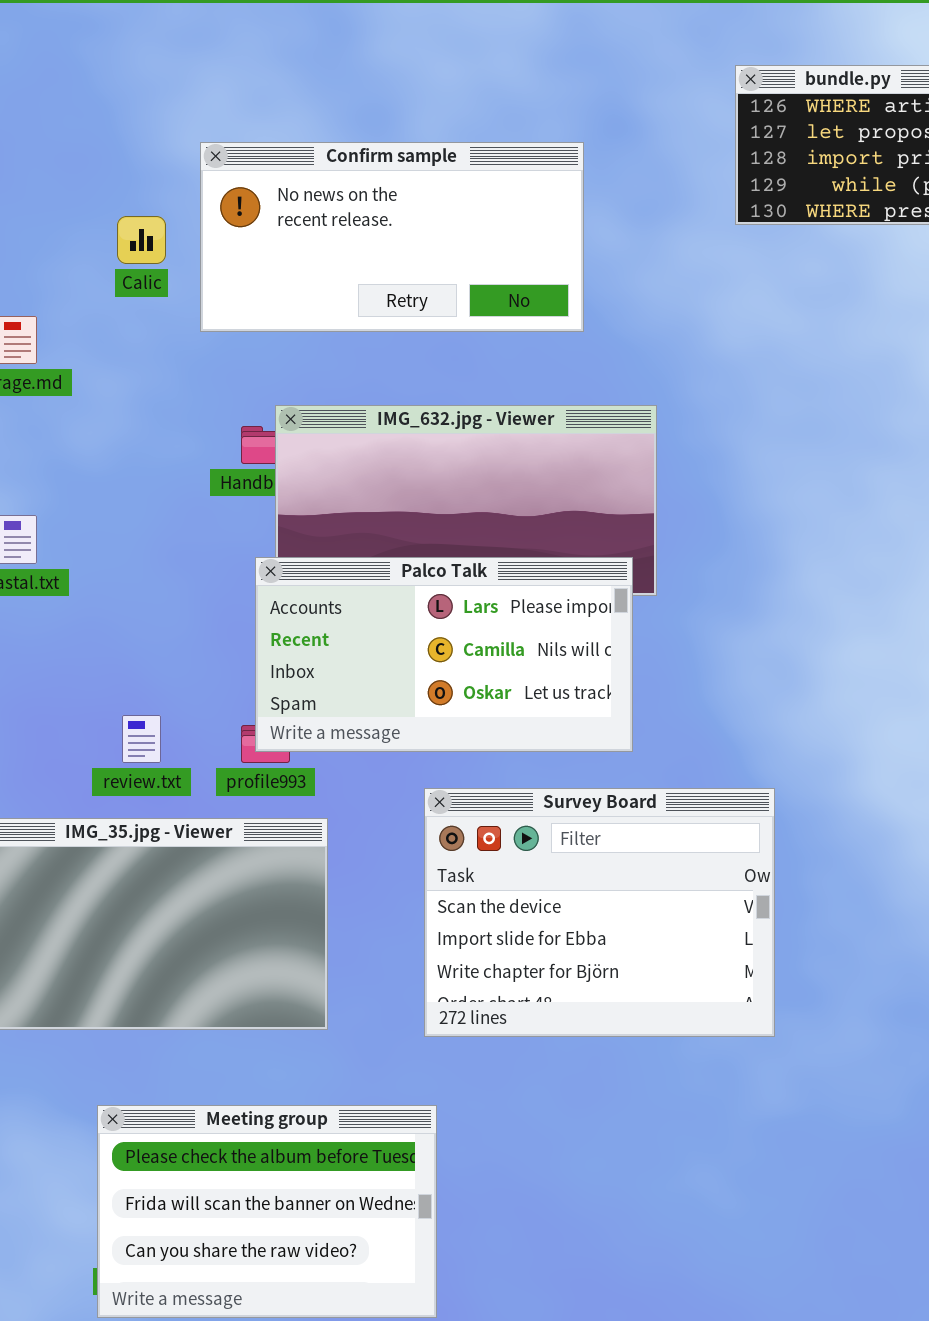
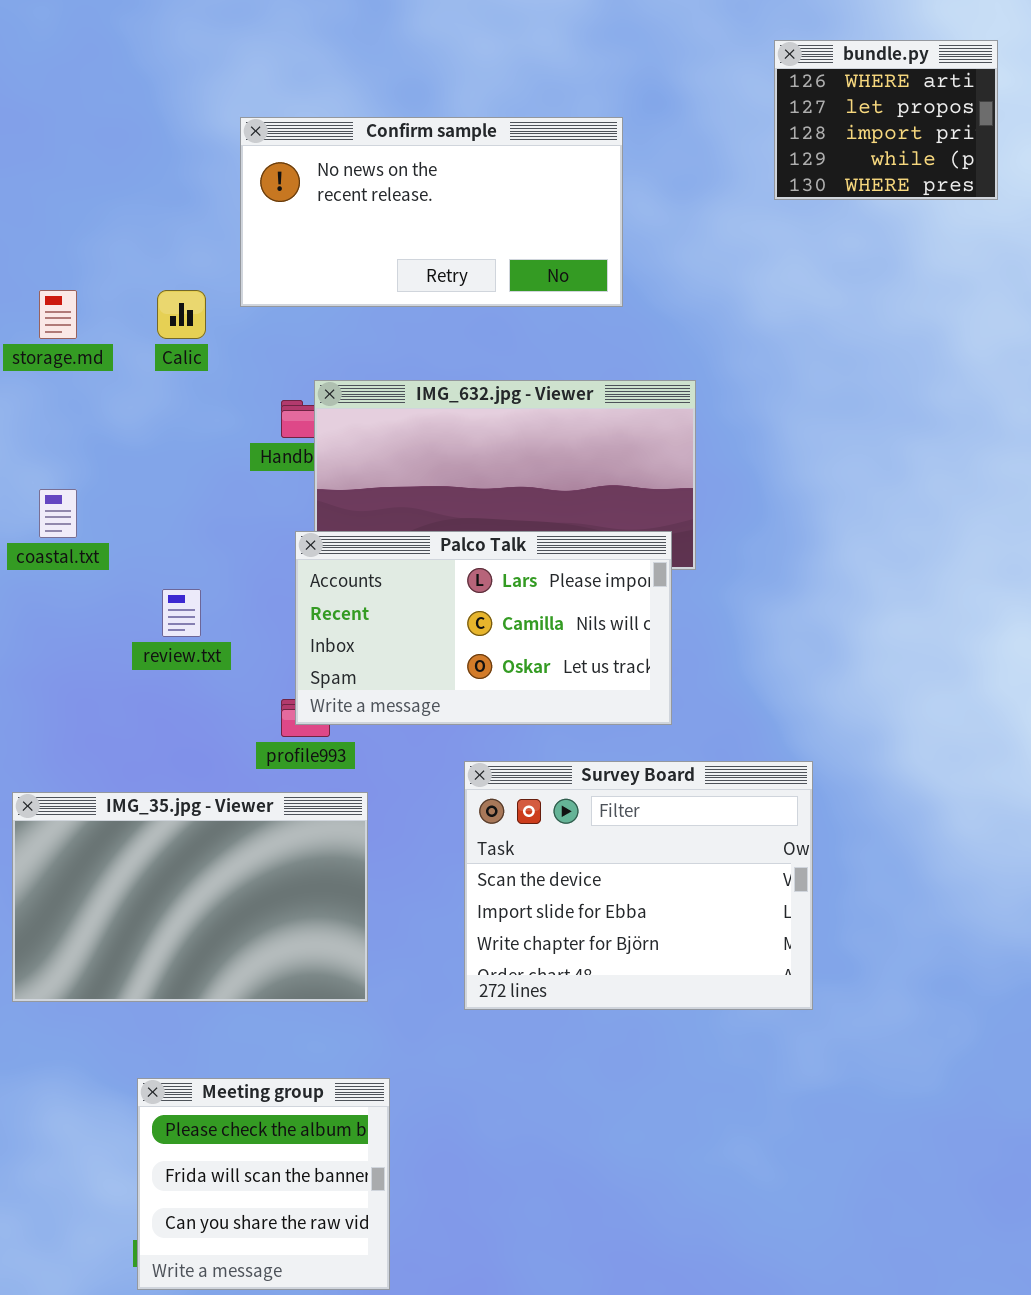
Calic: [117,216,166,264] -> [157,290,206,339], moved
review.txt: [122,715,161,763] -> [162,589,201,637], moved
Meeting group: [97,1105,437,1318] -> [137,1078,390,1290], resized

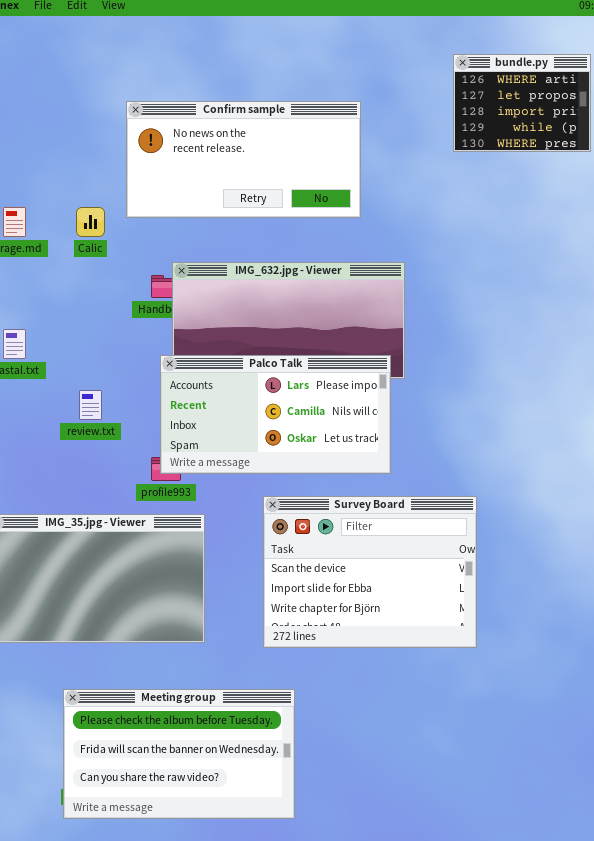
Meeting group: [137,1078,390,1290] -> [63,689,295,819], resized

